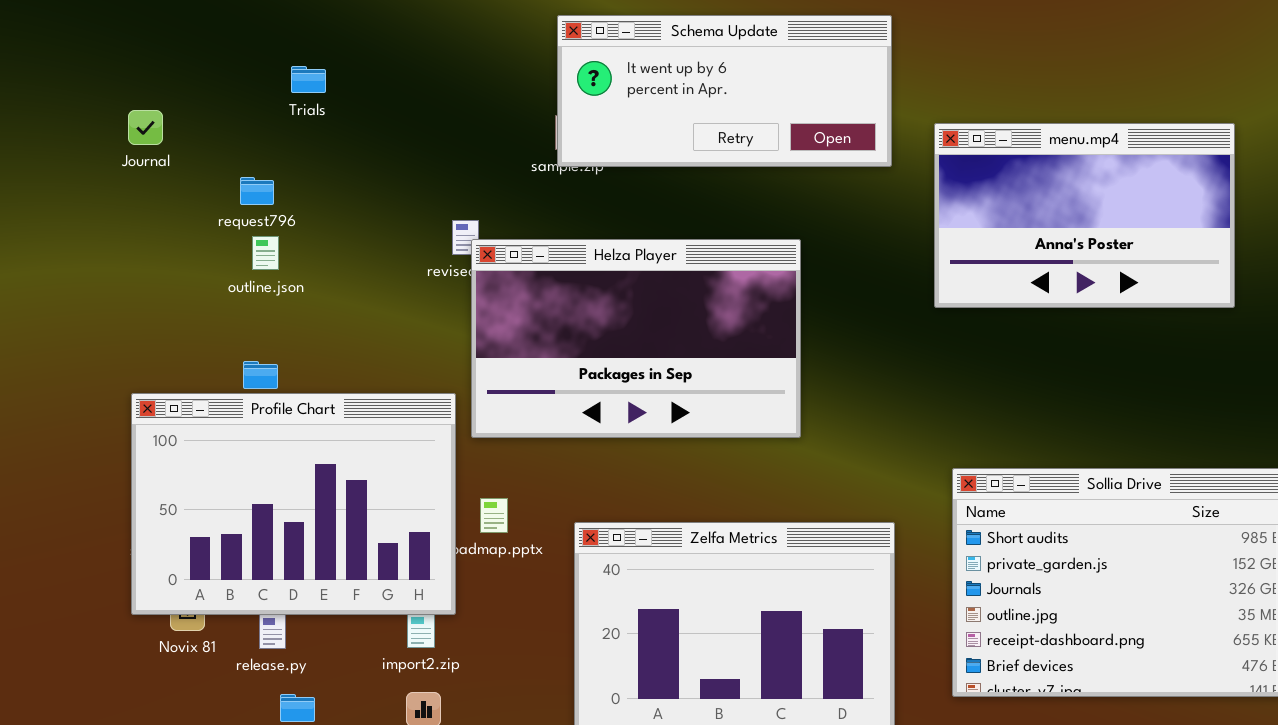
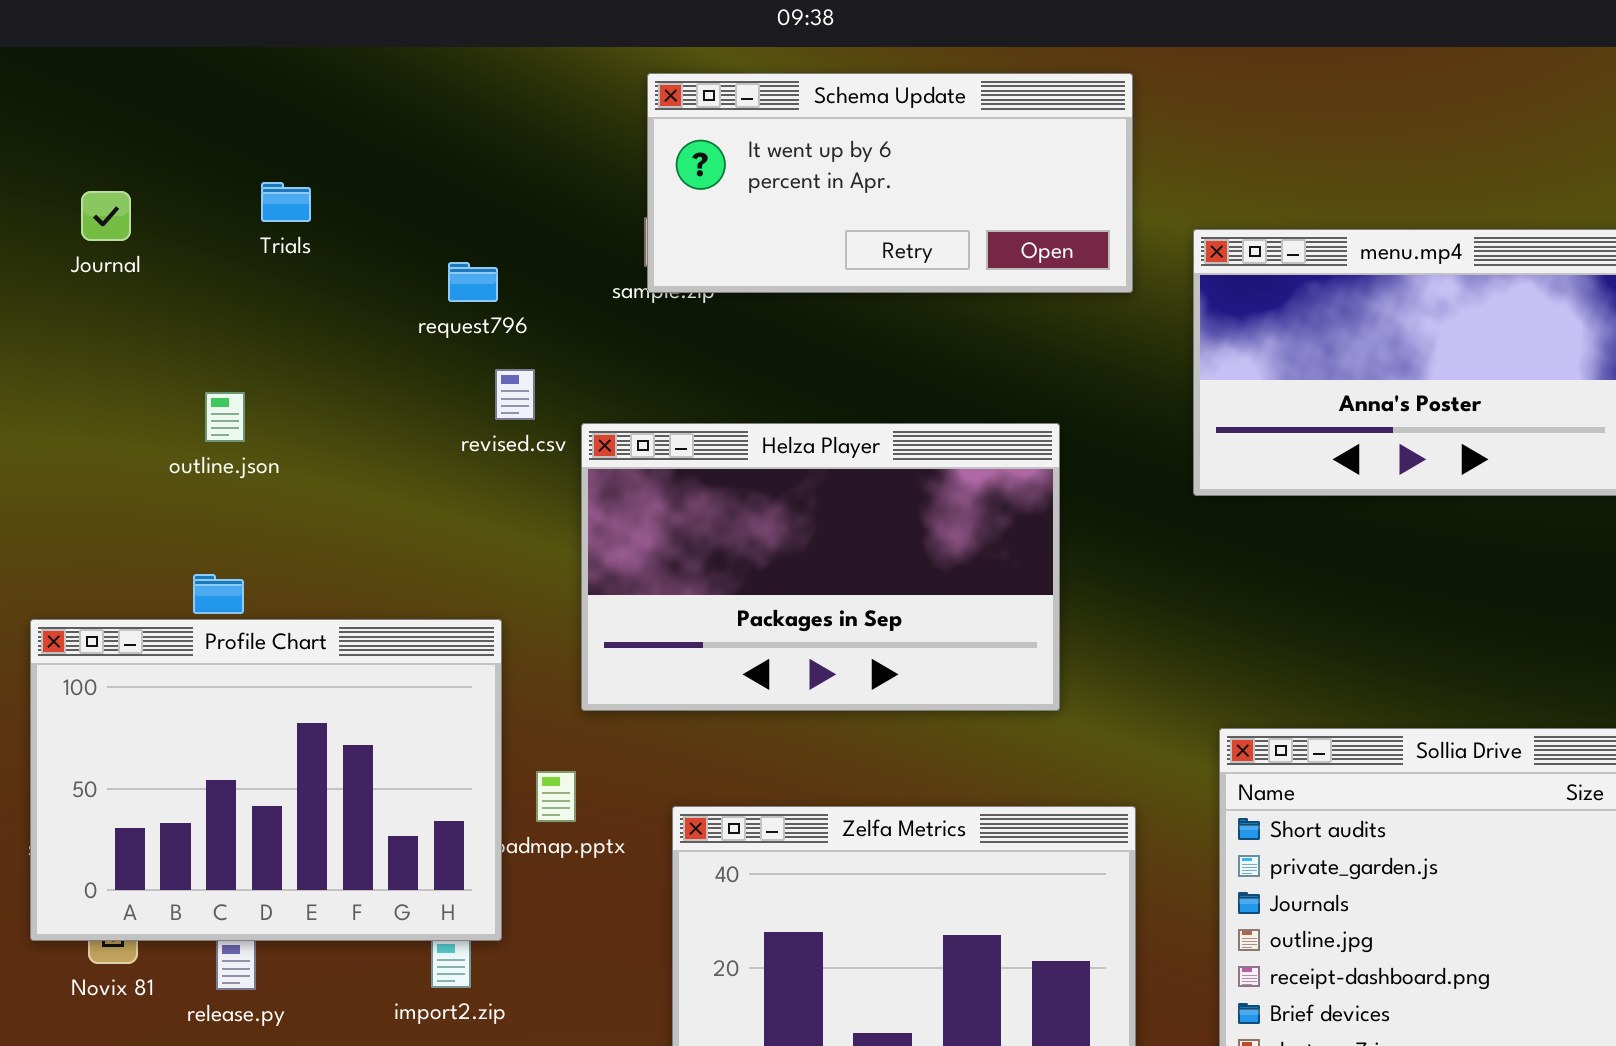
Trials: [291,66,326,93] -> [261,182,311,222], moved
Journal: [128,110,163,145] -> [81,191,131,241], moved
request796: [240,177,274,205] -> [448,262,498,302], moved
Helza Player: [471,239,801,438] -> [581,423,1060,711], moved

